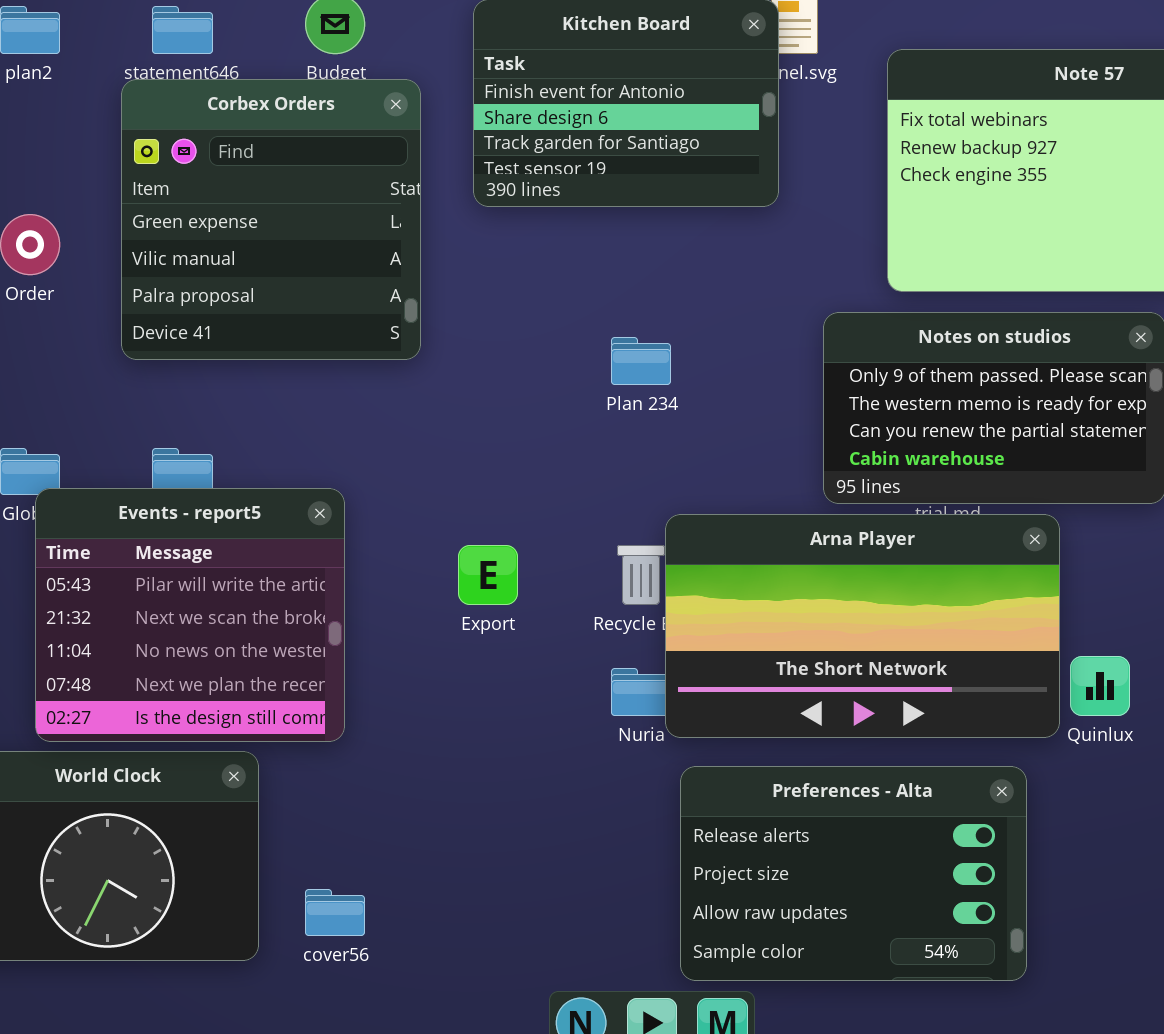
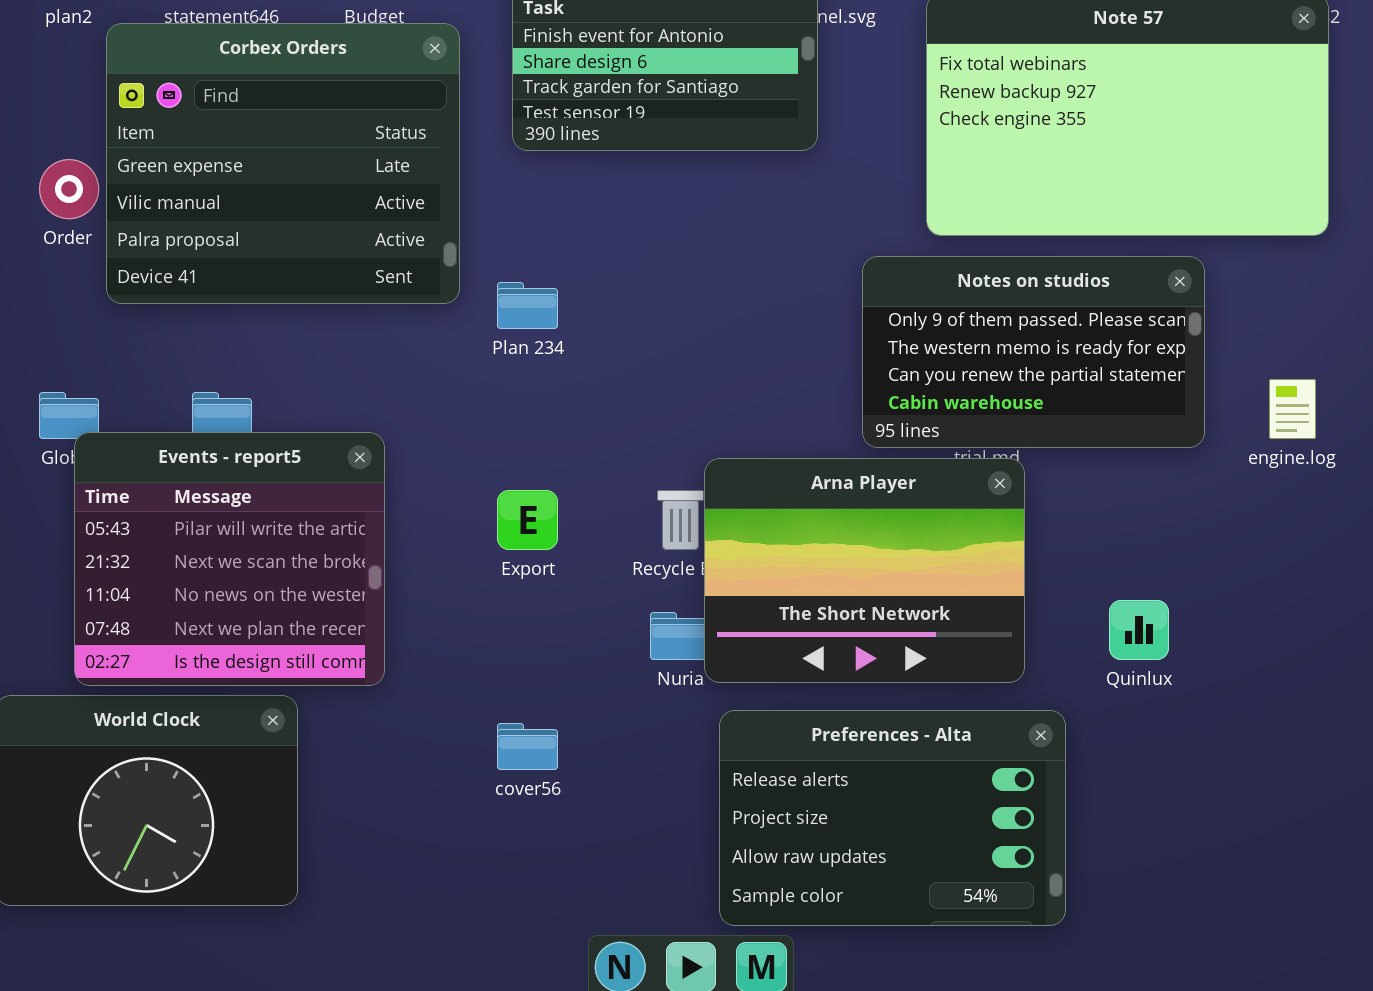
Corbex Orders: [121,79,421,360] -> [106,23,460,304], resized
Plan 234: [611,337,671,385] -> [497,282,558,329], moved
Arna Player: [665,514,1060,738] -> [704,458,1025,683], resized
cover56: [305,889,365,936] -> [497,723,558,770], moved

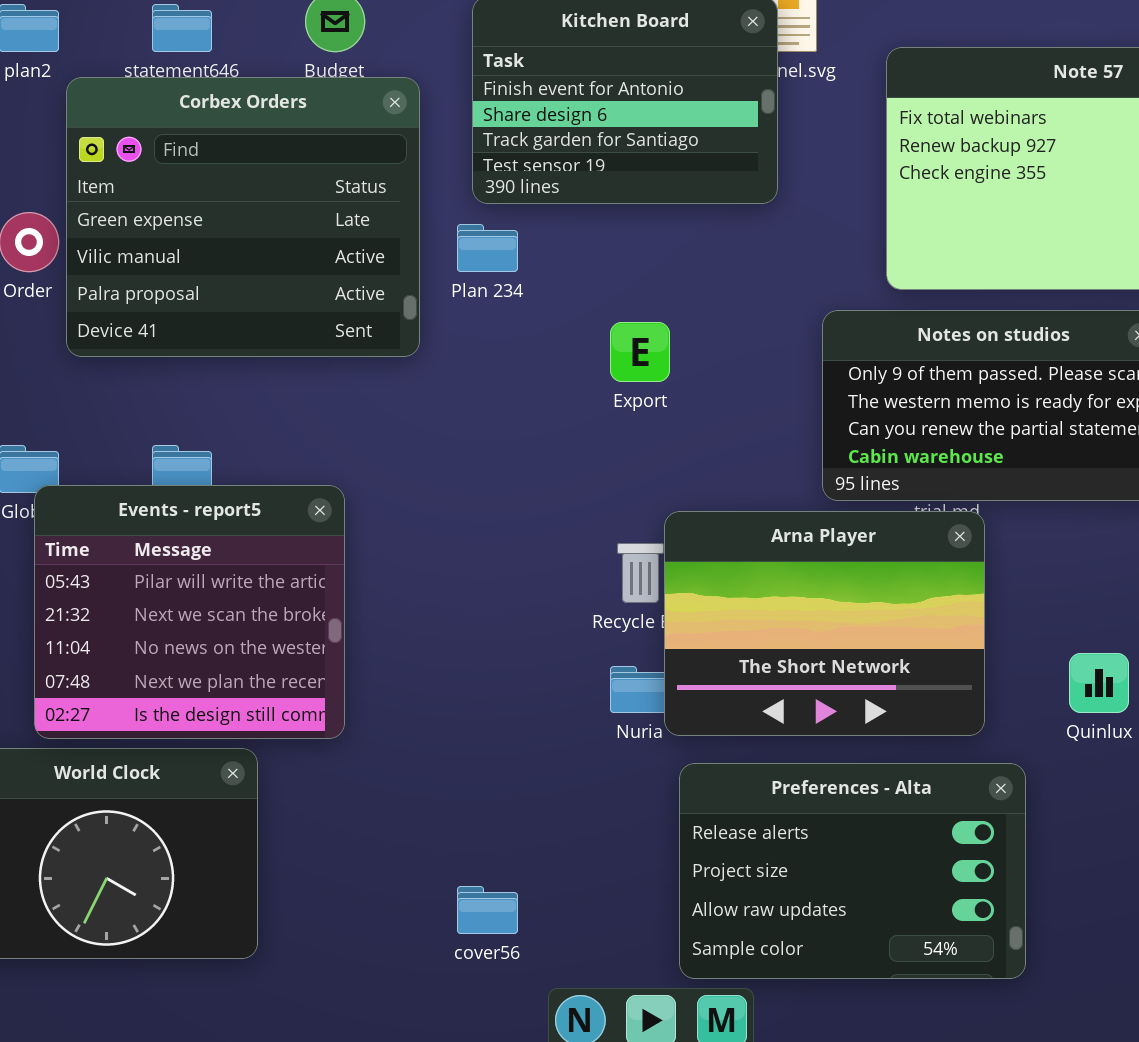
Plan 234: [497,282,558,329] -> [457,224,518,272], moved
Export: [497,490,558,550] -> [610,322,670,382], moved
cover56: [497,723,558,770] -> [457,886,518,934], moved

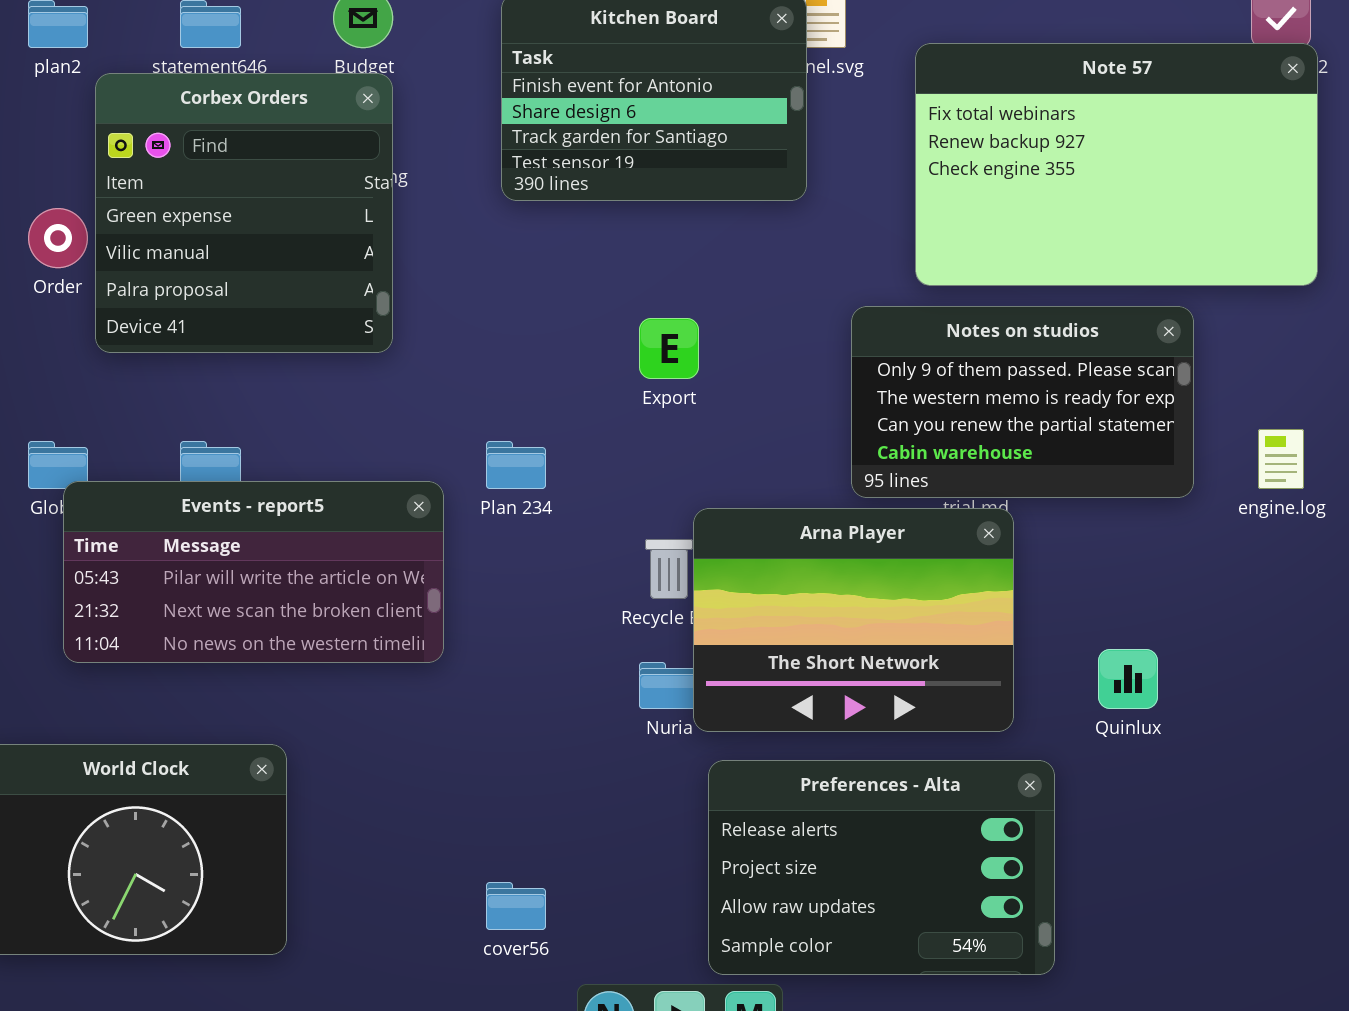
Corbex Orders: [66,77,420,357] -> [95,73,393,353], resized
Plan 234: [457,224,518,272] -> [486,441,546,489], moved
Events - report5: [34,485,345,739] -> [63,481,444,663], resized

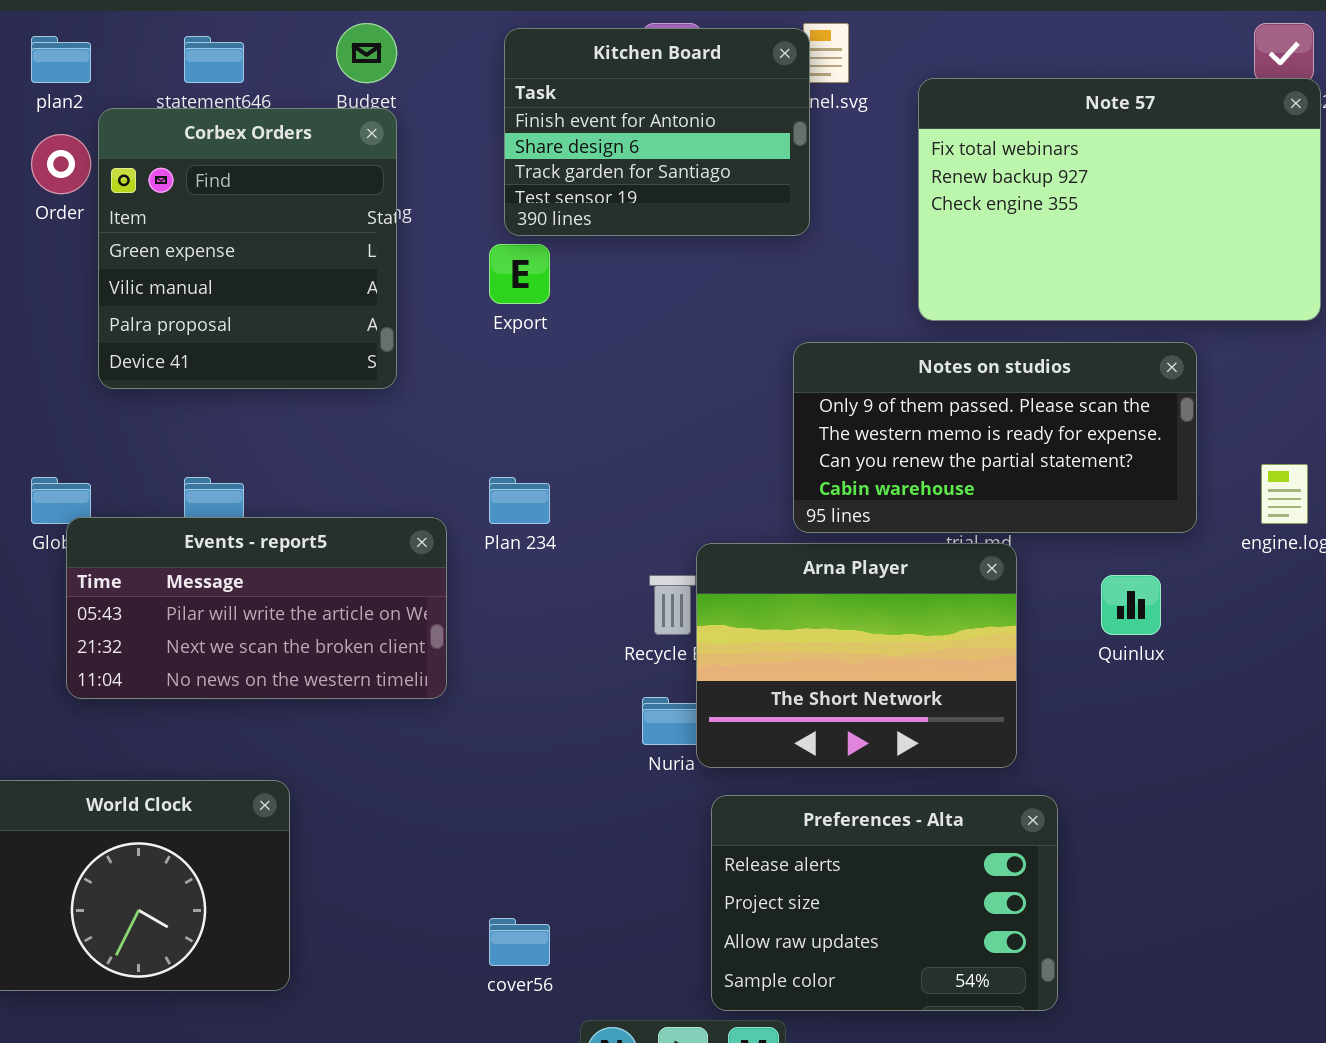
Order: [28,208,88,268] -> [31,134,91,194], moved
Notes on studios: [851,306,1194,498] -> [793,342,1197,533], resized
Export: [639,318,699,379] -> [489,244,550,304], moved
Quinlux: [1098,649,1158,709] -> [1101,575,1161,635], moved

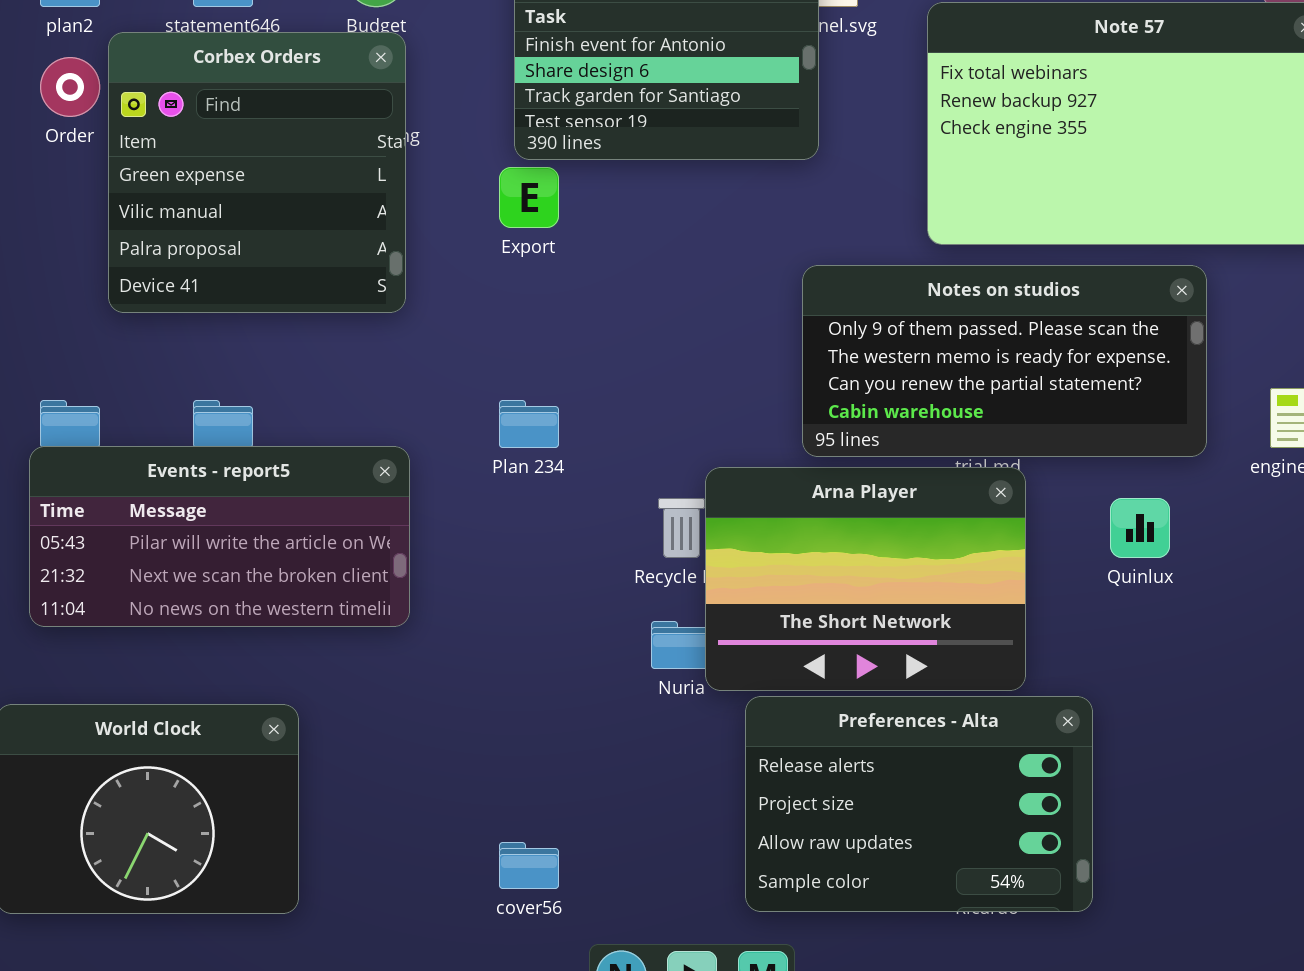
Events - report5: [66,517,447,699] -> [29,446,410,627], moved
Preferences - Alta: [711,795,1058,1011] -> [745,696,1093,912], moved

